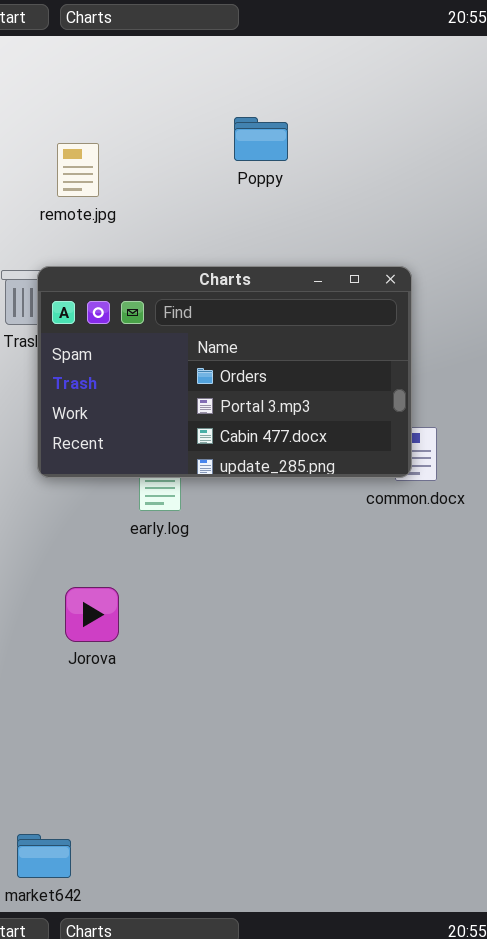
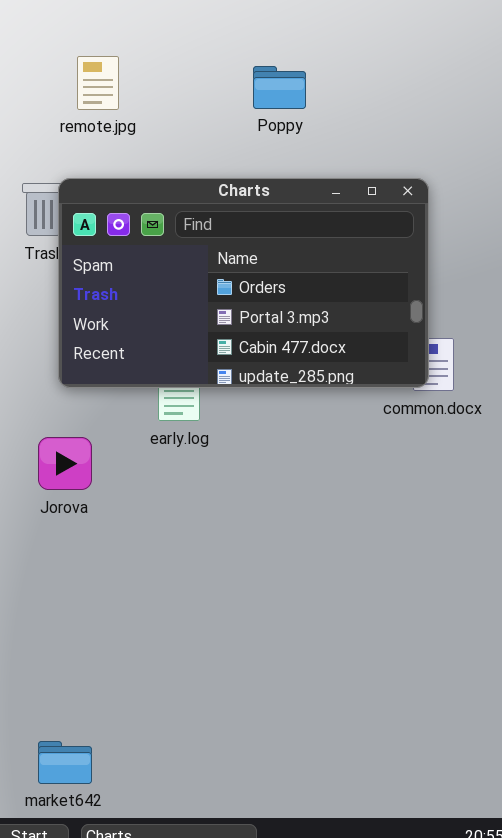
Poppy: [234,117,288,161] -> [253,66,306,109], moved
Jorova: [65,587,119,642] -> [38,437,92,490], moved

